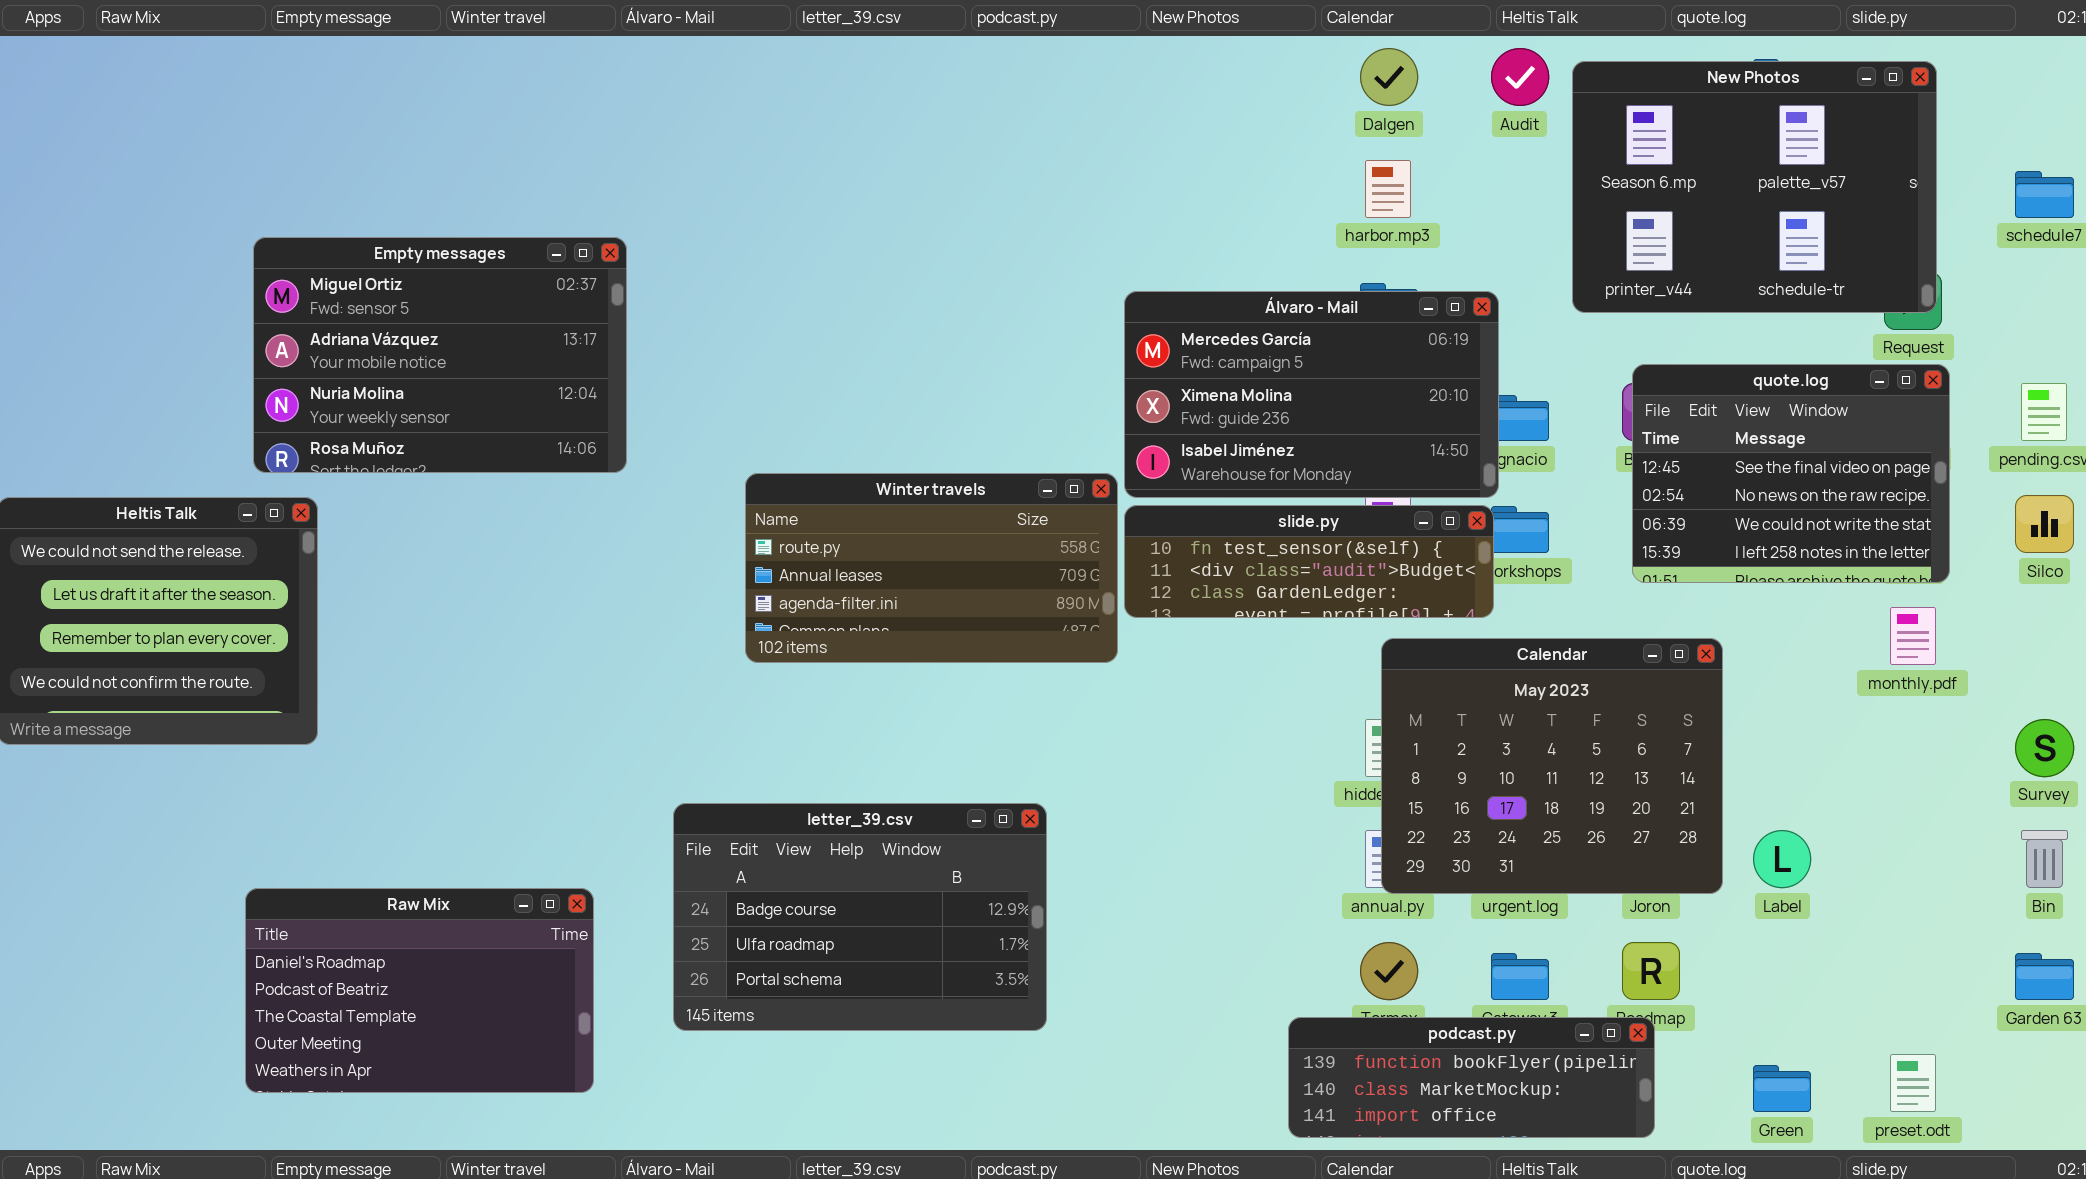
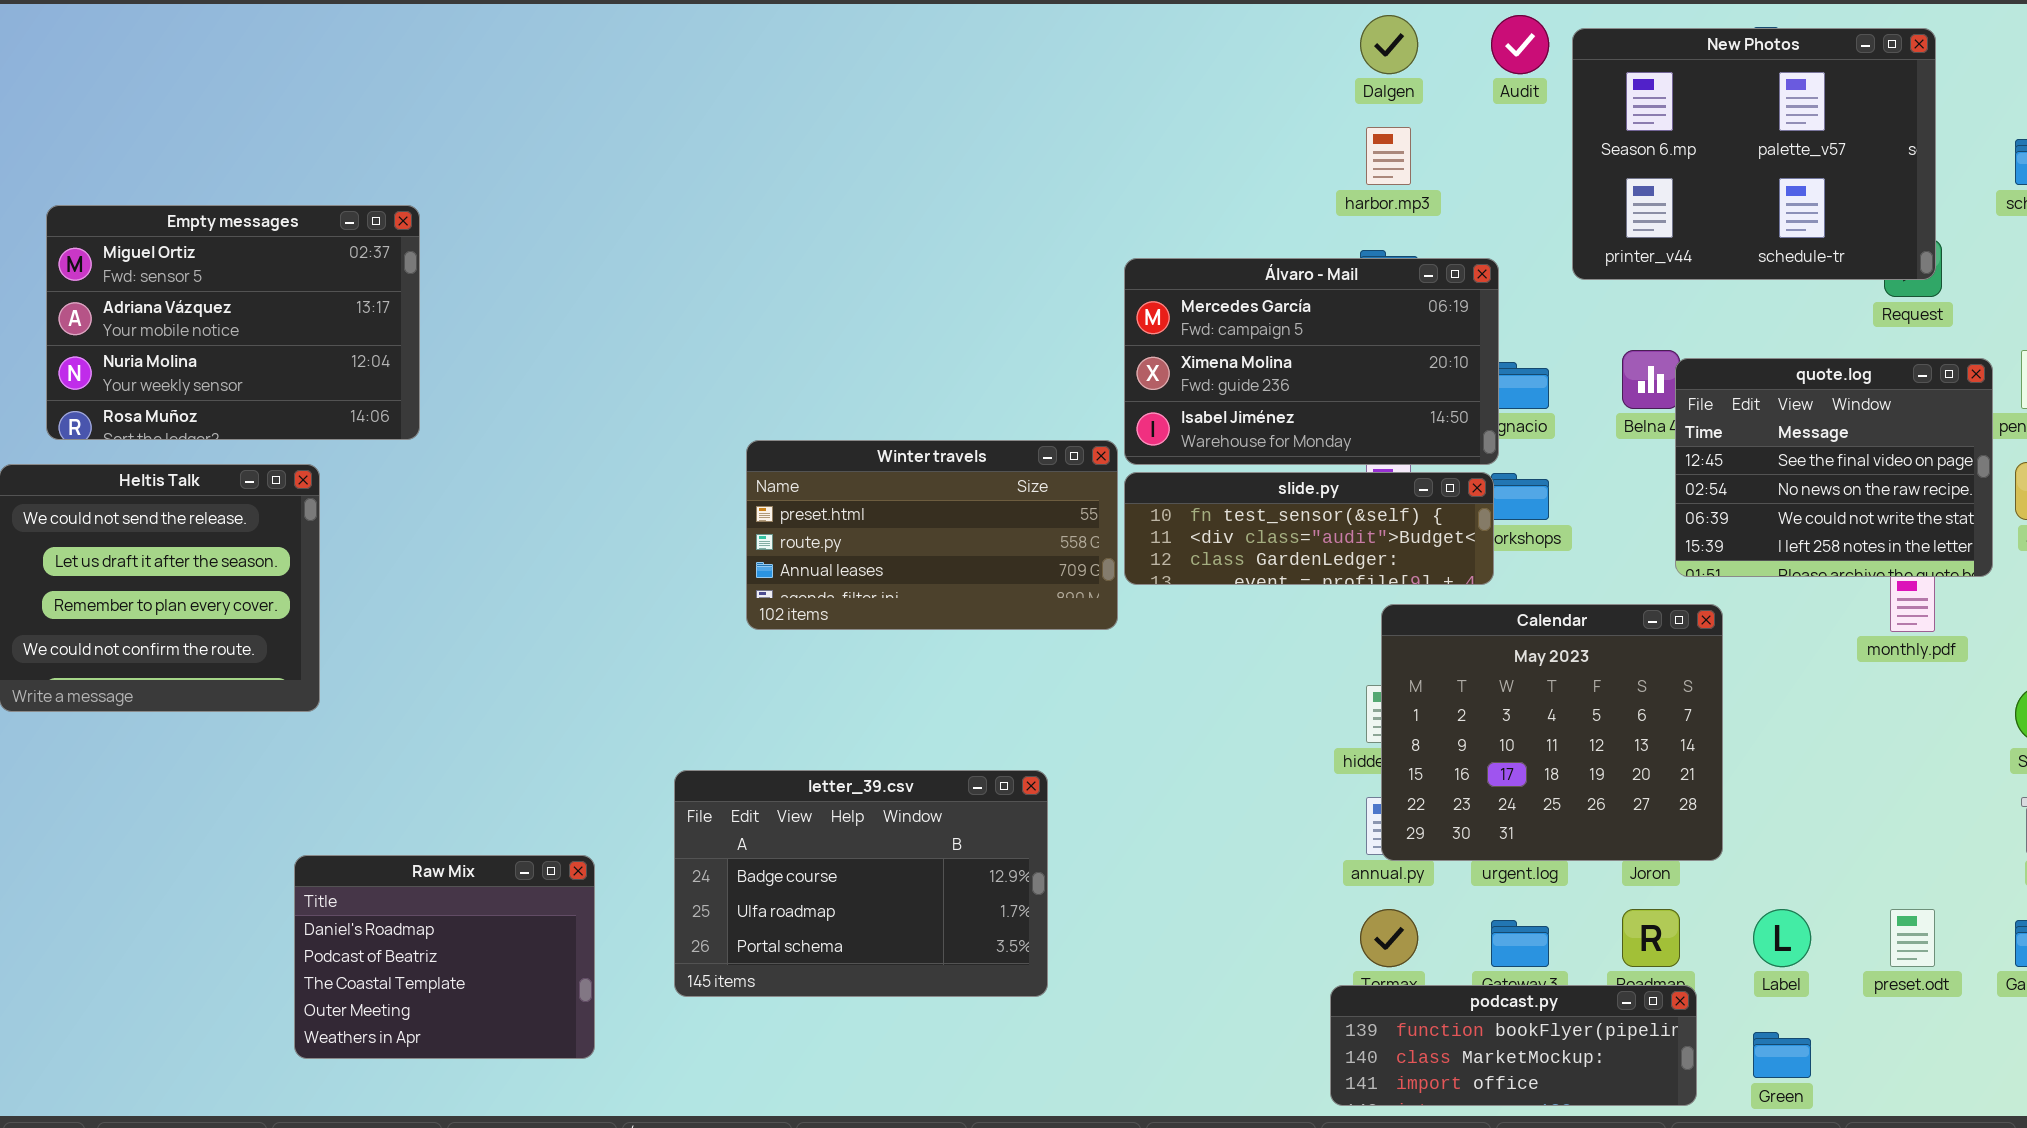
Empty messages: [253,237,627,473] -> [46,205,420,440], moved
quote.log: [1632,364,1950,583] -> [1675,358,1993,577], moved
Winter travels: [745,473,1118,663] -> [746,440,1118,630], scrolled up 1 row
Label: [1753,830,1811,888] -> [1753,909,1811,967], moved
Raw Mix: [245,888,594,1093] -> [294,855,595,1059], resized
podcast.py: [1288,1017,1655,1138] -> [1330,985,1697,1106], moved
preset.odt: [1890,1054,1936,1112] -> [1890,909,1935,967], moved

